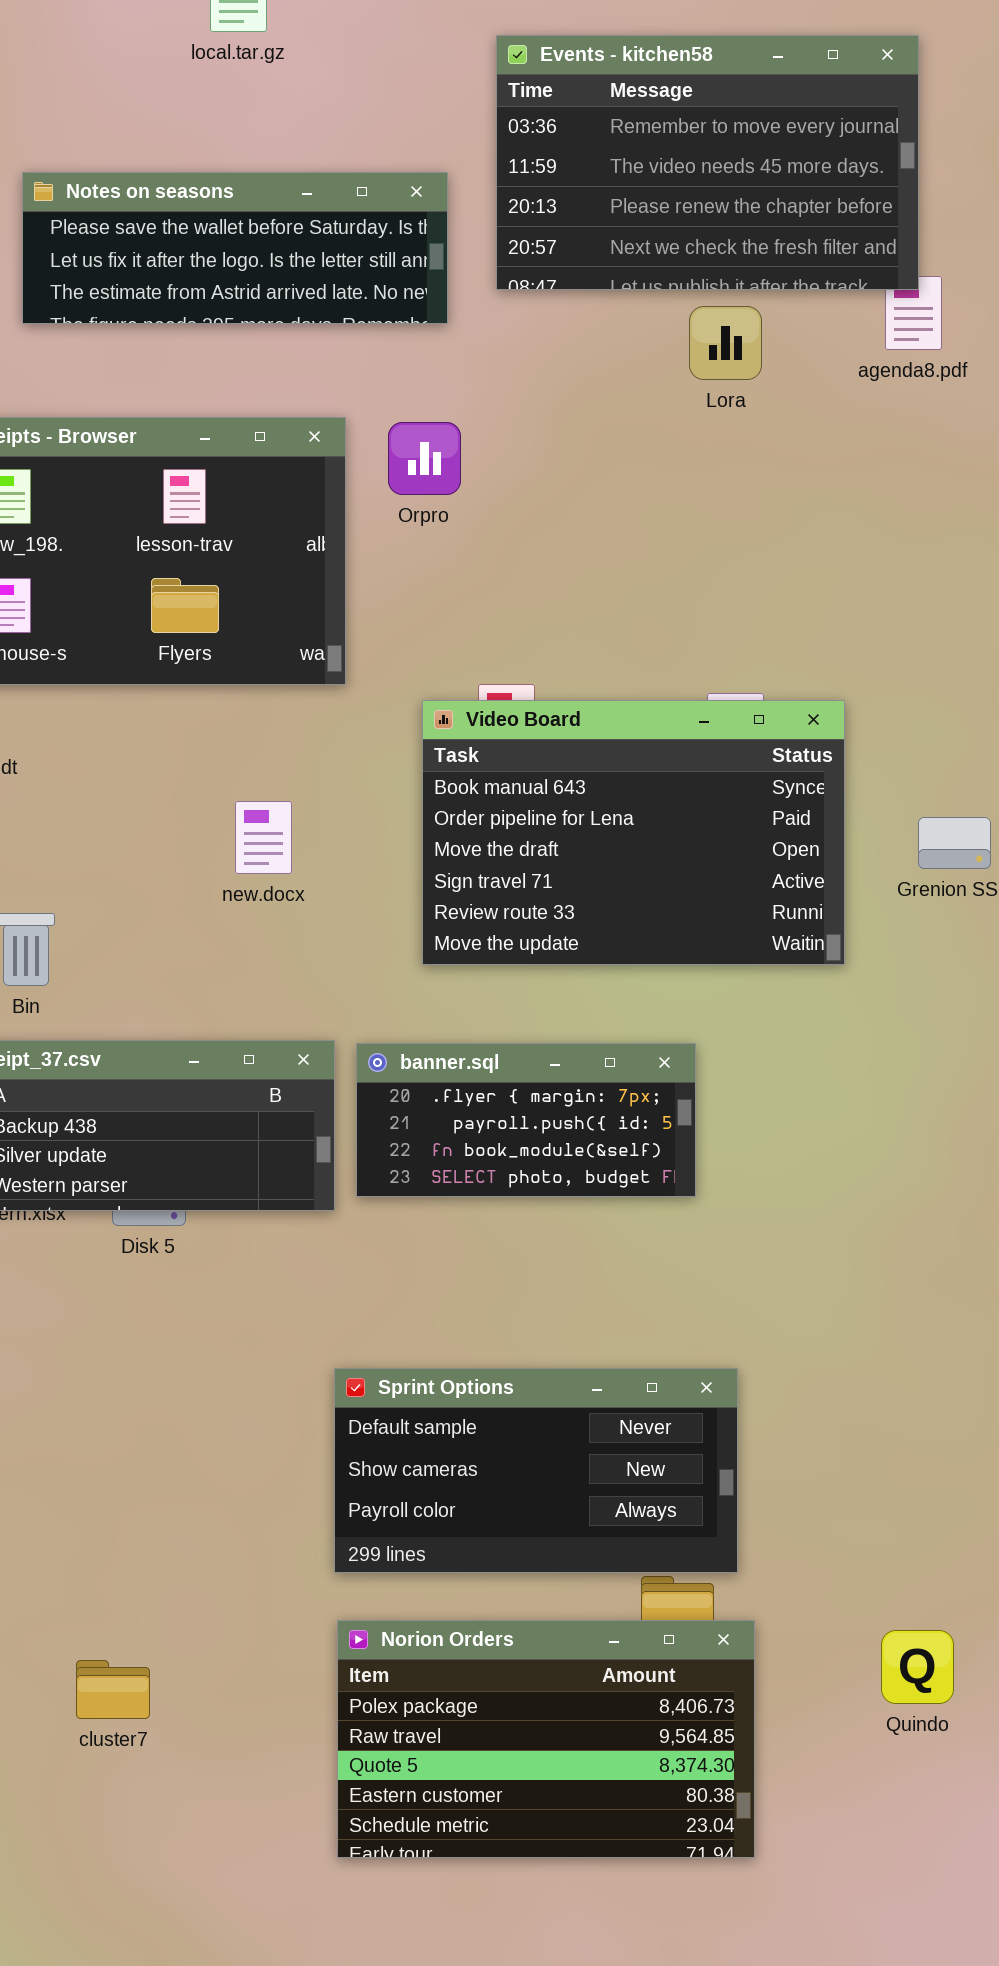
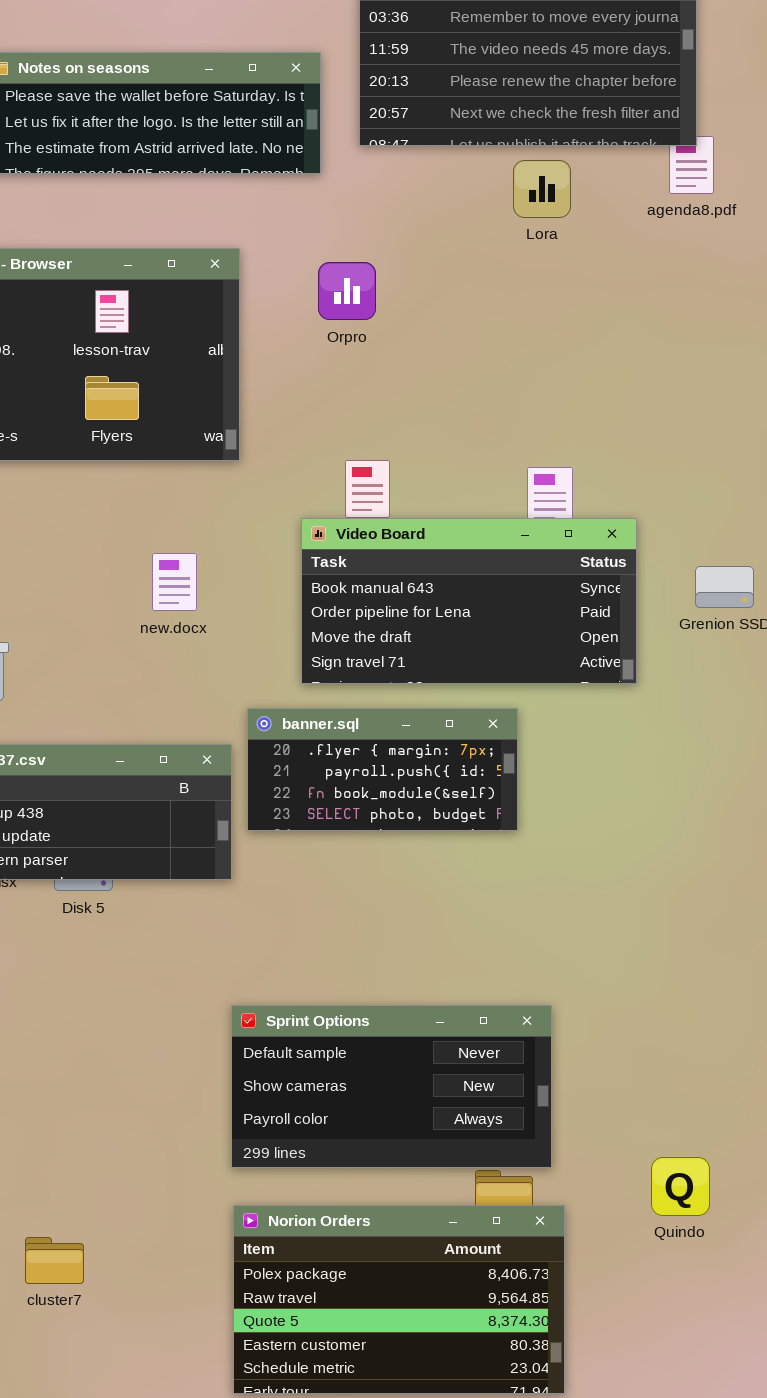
Orpro: [388,422,461,495] -> [318,262,376,320], moved
Video Board: [422,700,845,965] -> [301,518,637,684], resized
banner.sql: [356,1043,696,1197] -> [247,708,518,831], moved
Quindo: [881,1630,954,1704] -> [651,1157,710,1216], moved

